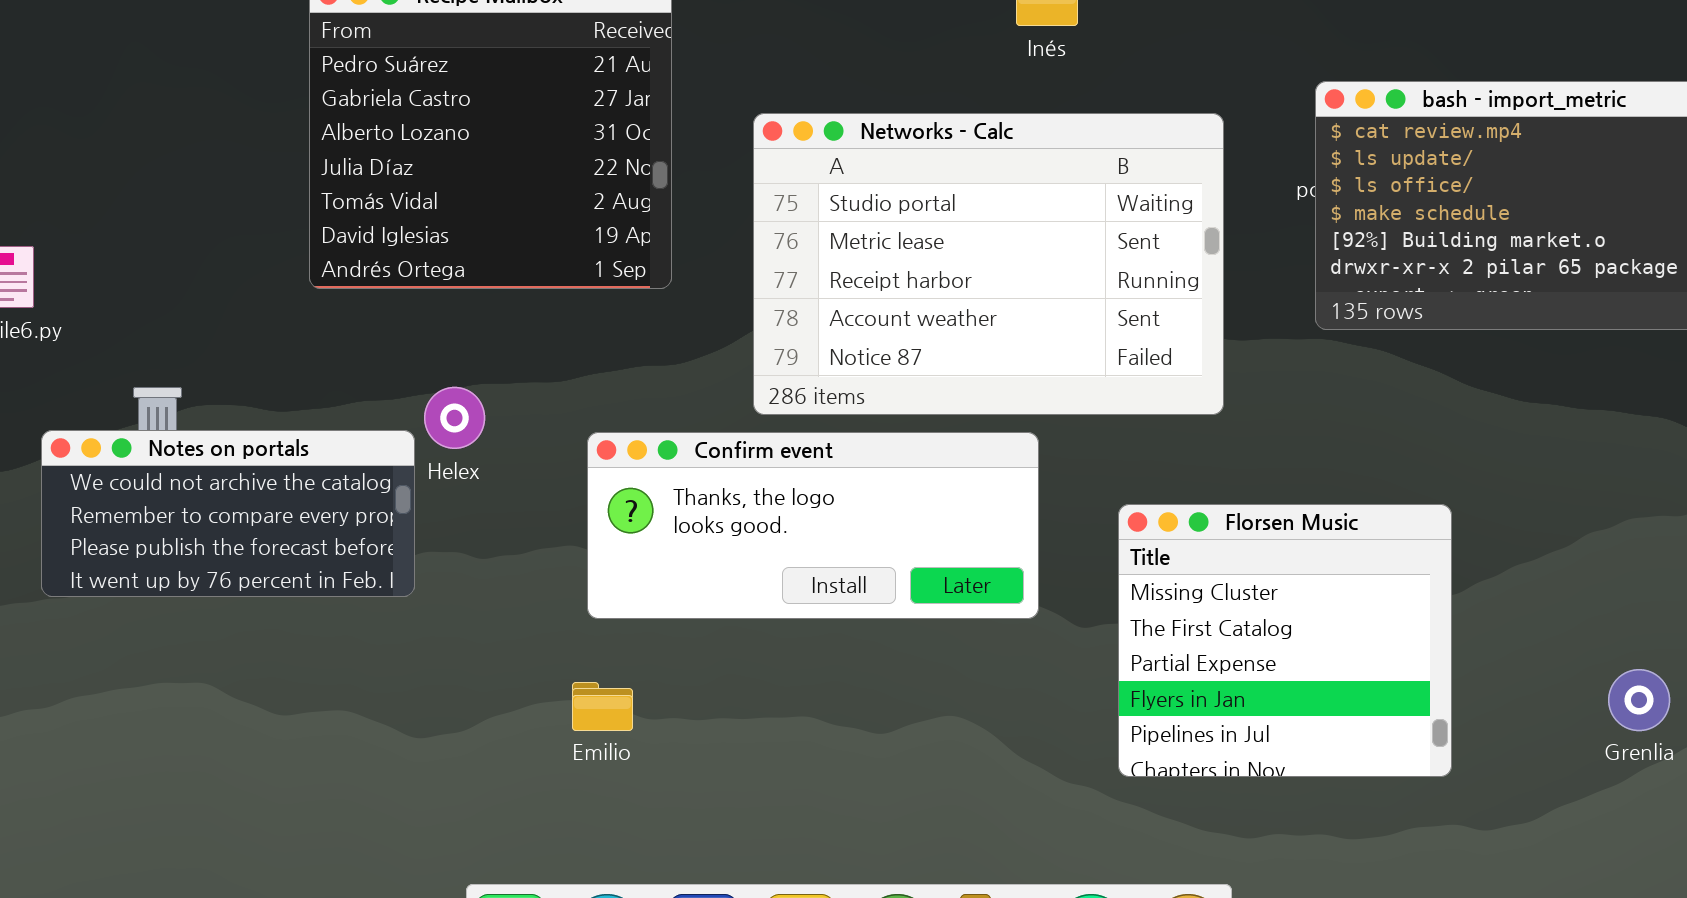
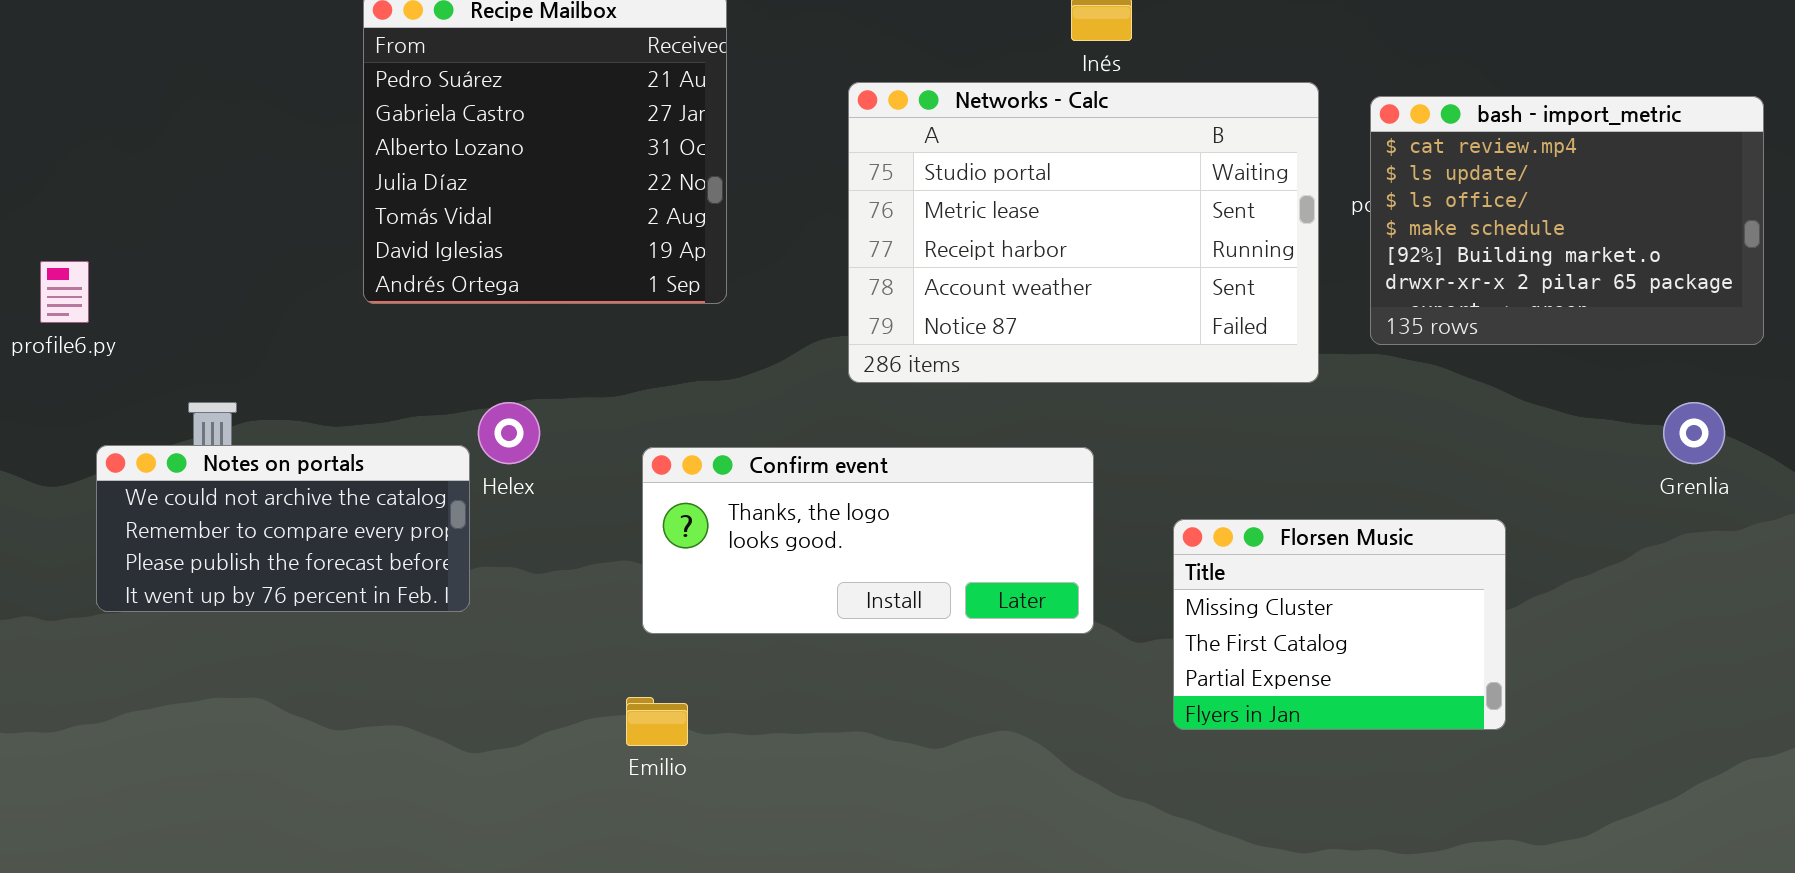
Networks - Calc: [753,113,1224,415] -> [848,82,1319,383], moved
Florsen Music: [1118,504,1452,777] -> [1173,519,1506,730], resized
Grenlia: [1608,669,1670,731] -> [1663,402,1725,464], moved

